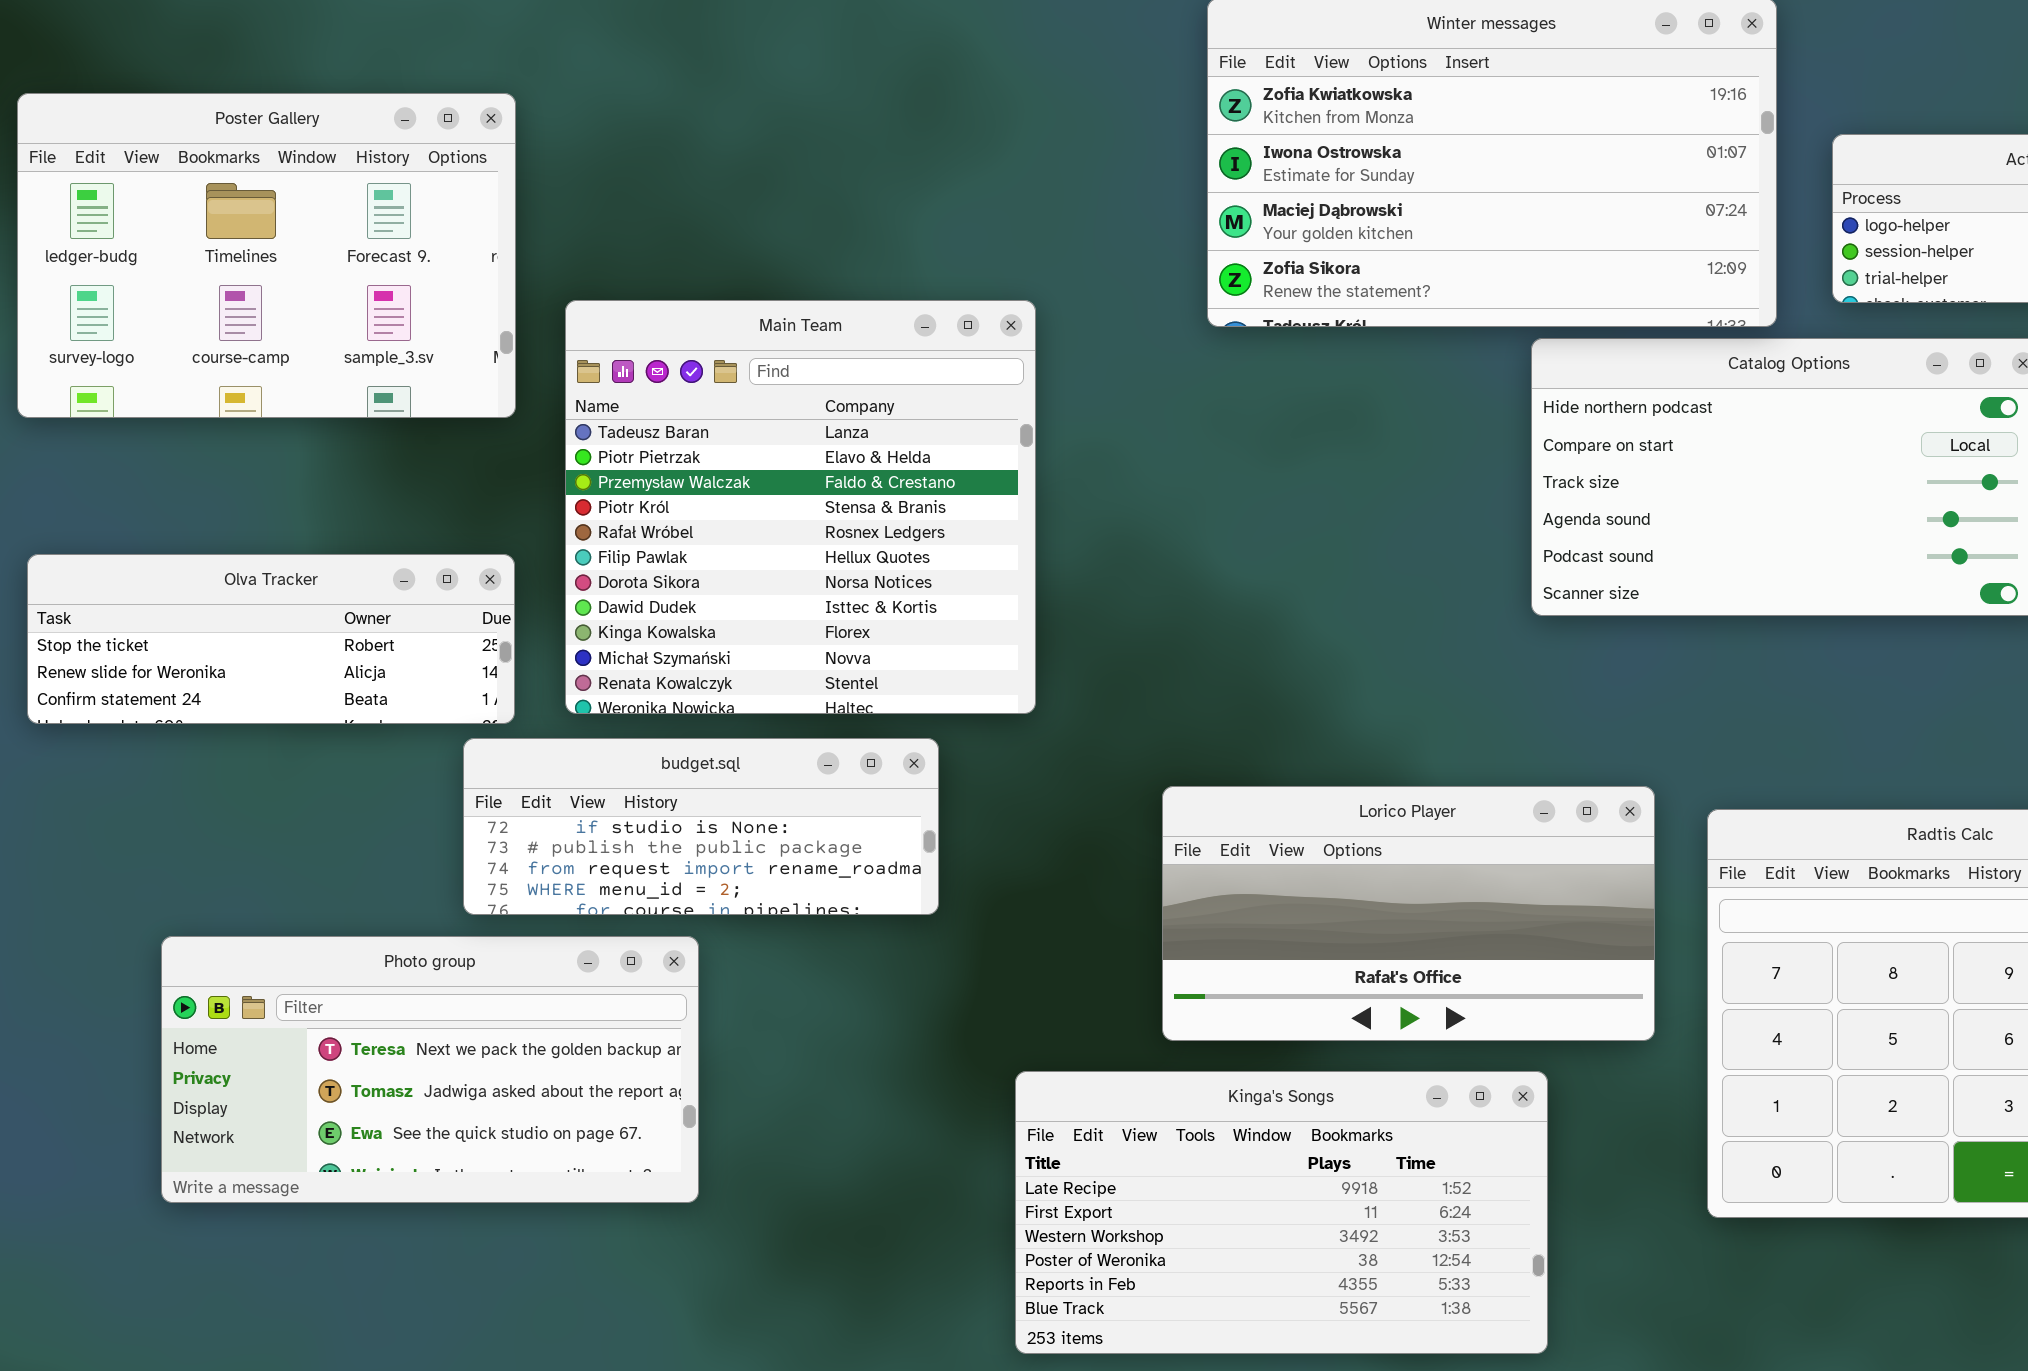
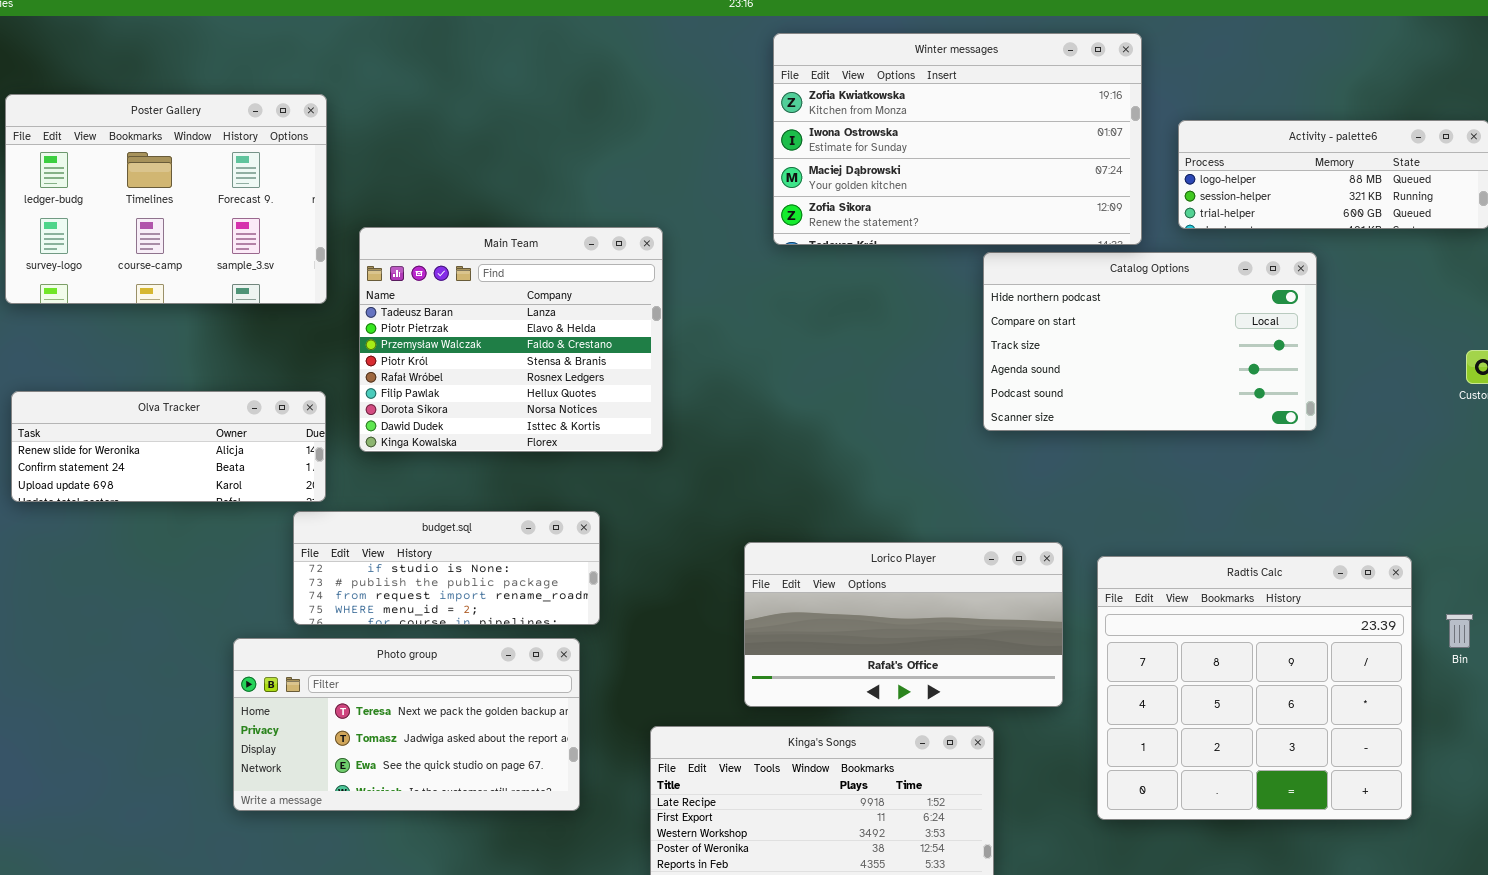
Main Team: [565,300,1036,714] -> [359,227,663,452], resized
Olva Tracker: [27,554,515,724] -> [11,391,326,502], scrolled down 1 row
Photo group: [161,936,699,1203] -> [233,638,580,811], moved

